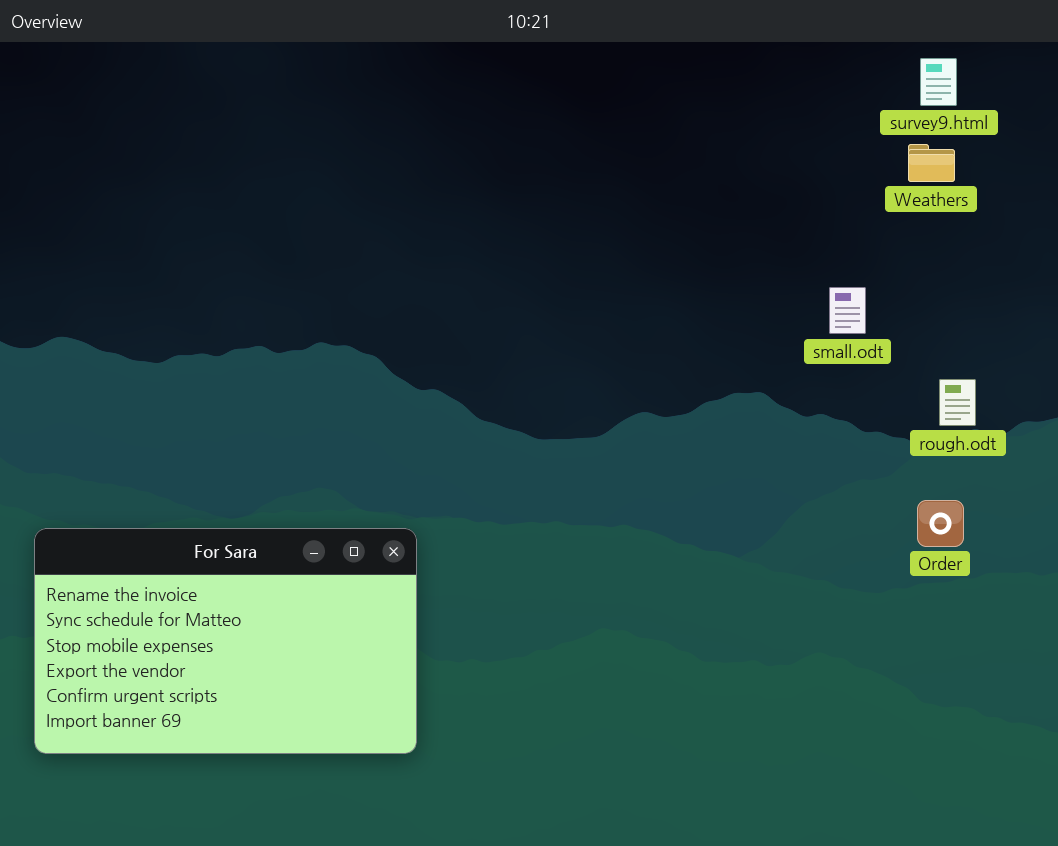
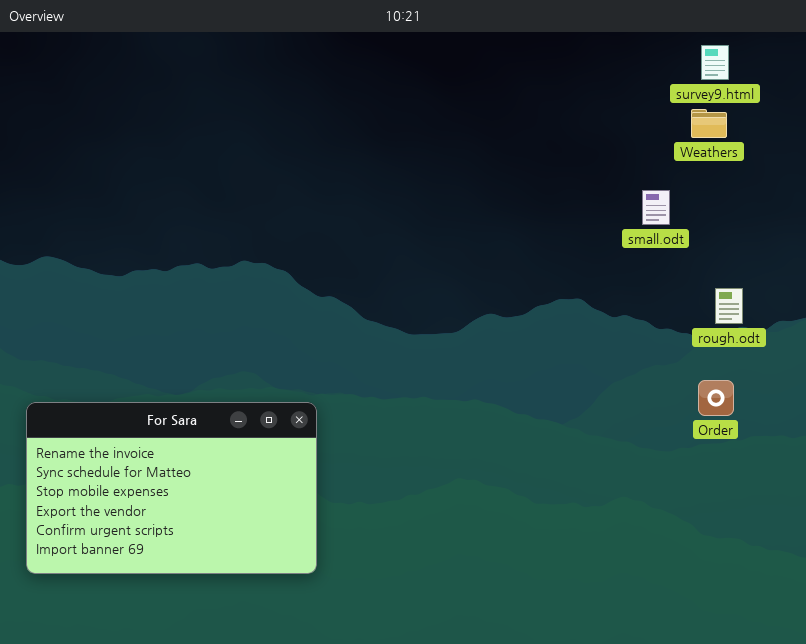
small.odt: [829,287,866,334] -> [642,190,670,225], moved

